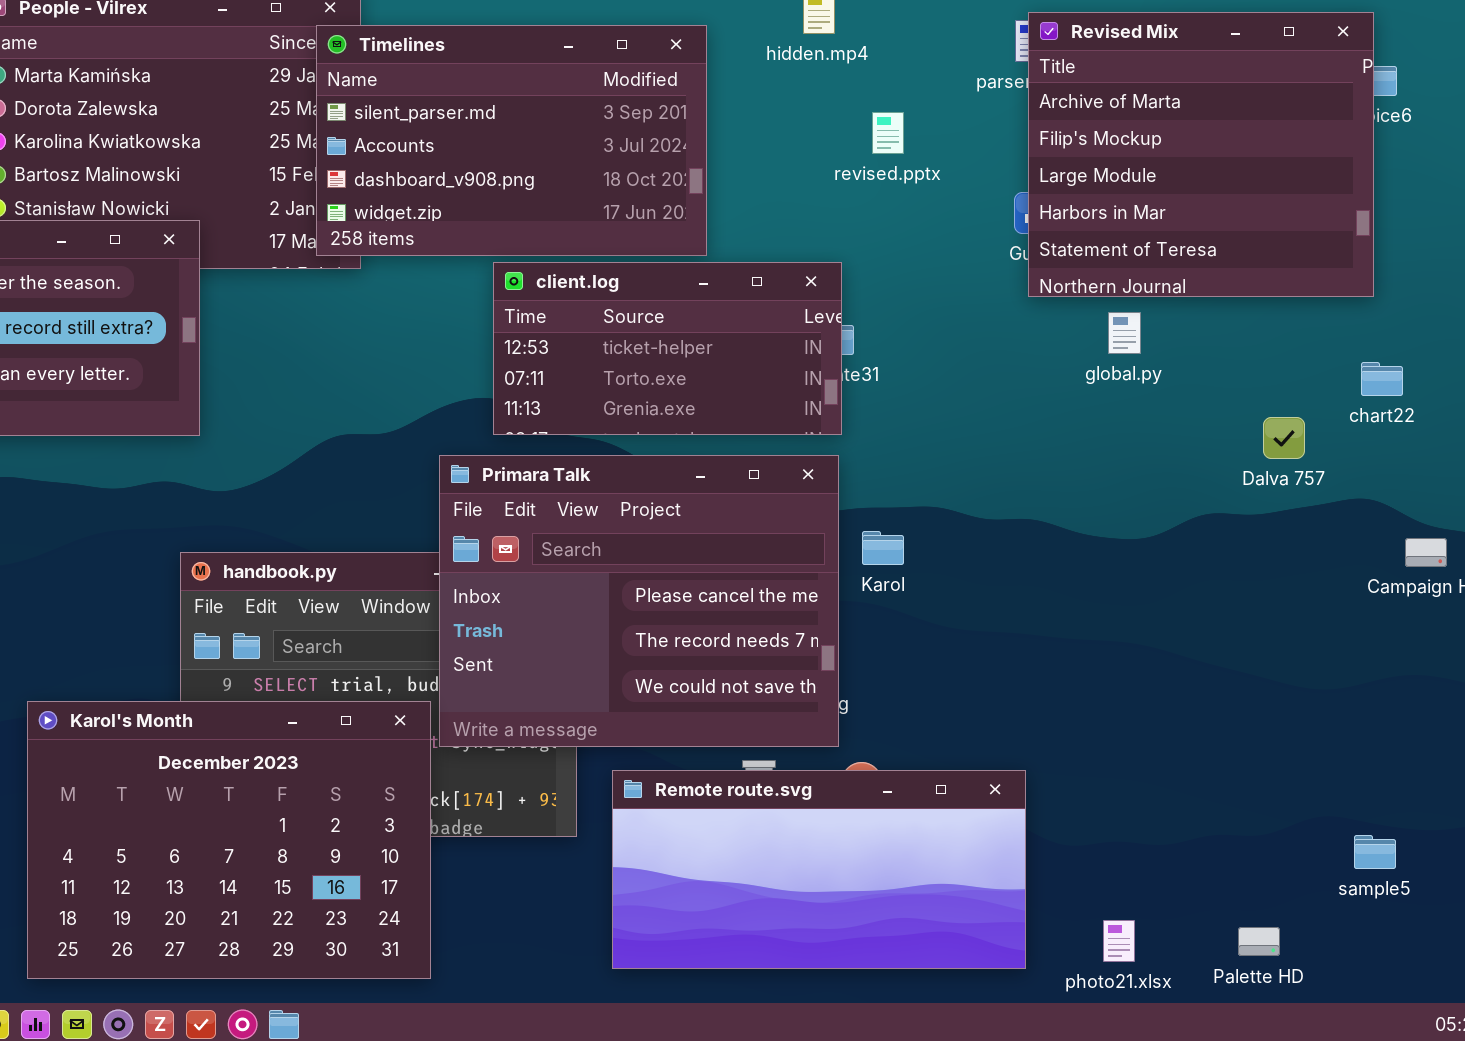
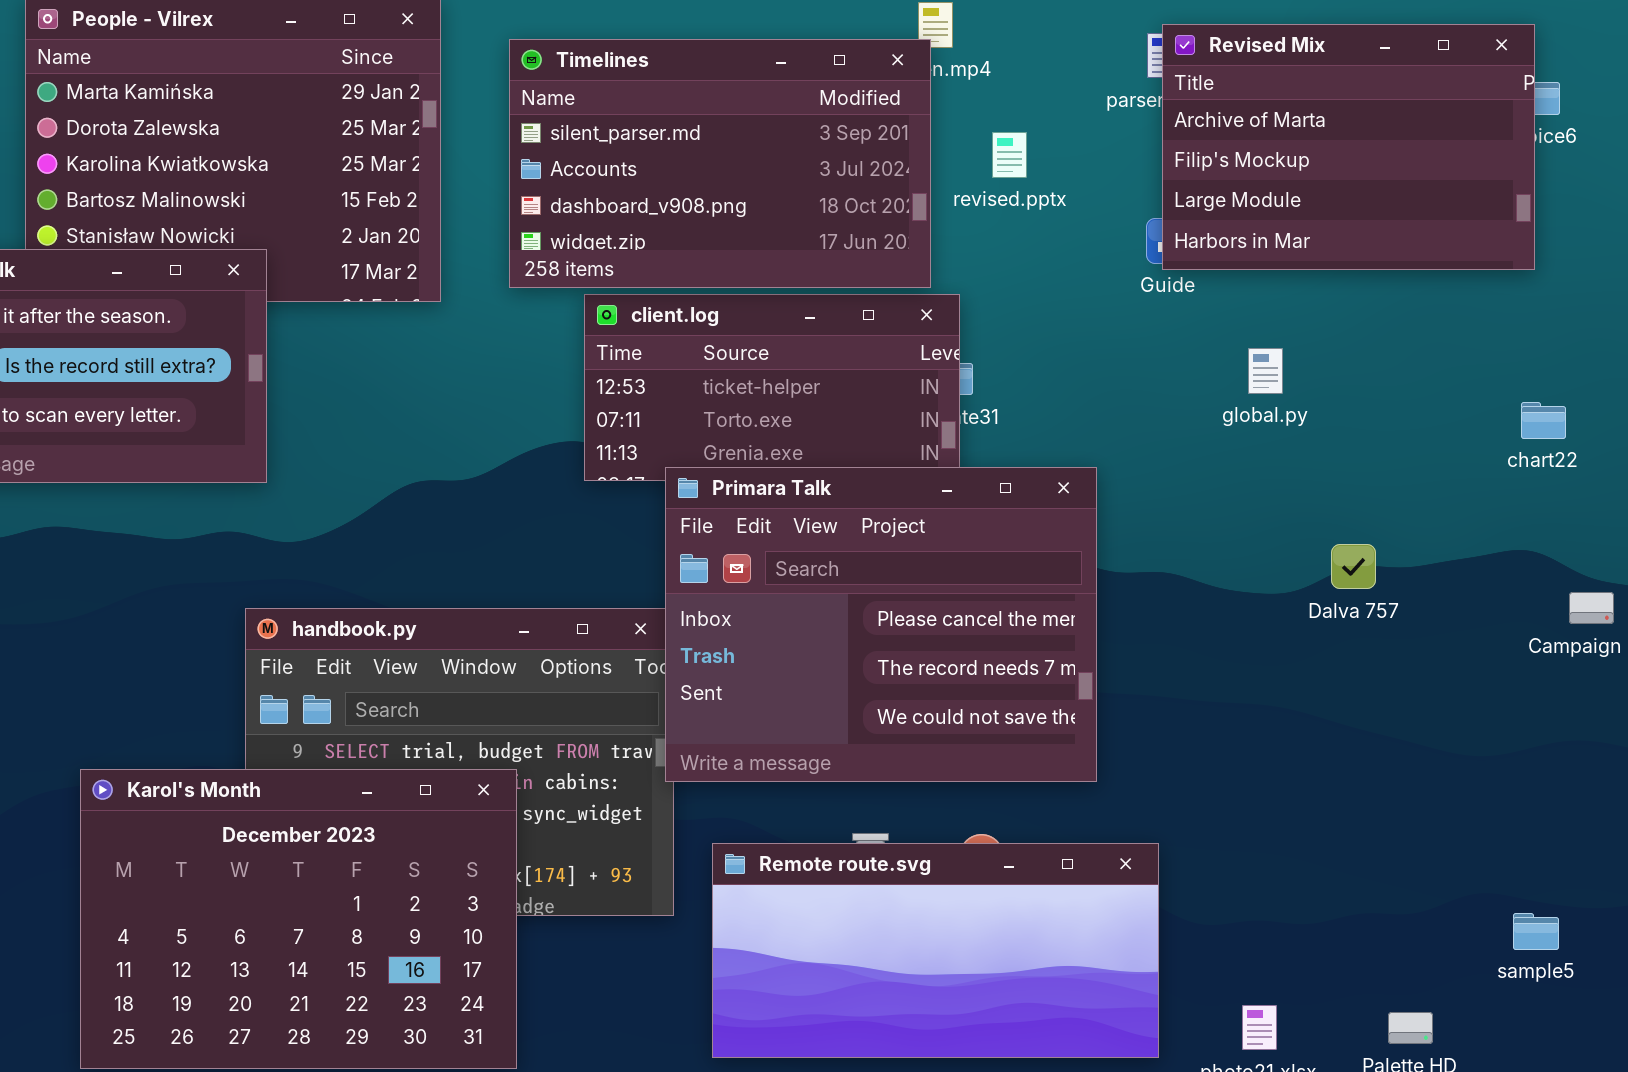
Revised Mix: [1028,12,1374,297] -> [1162,24,1535,270], resized
Timelines: [316,25,707,256] -> [509,39,931,288], moved
Dalva 757: [1263,417,1305,459] -> [1331,544,1376,589], moved
Primara Talk: [439,455,839,747] -> [665,467,1097,782], moved

